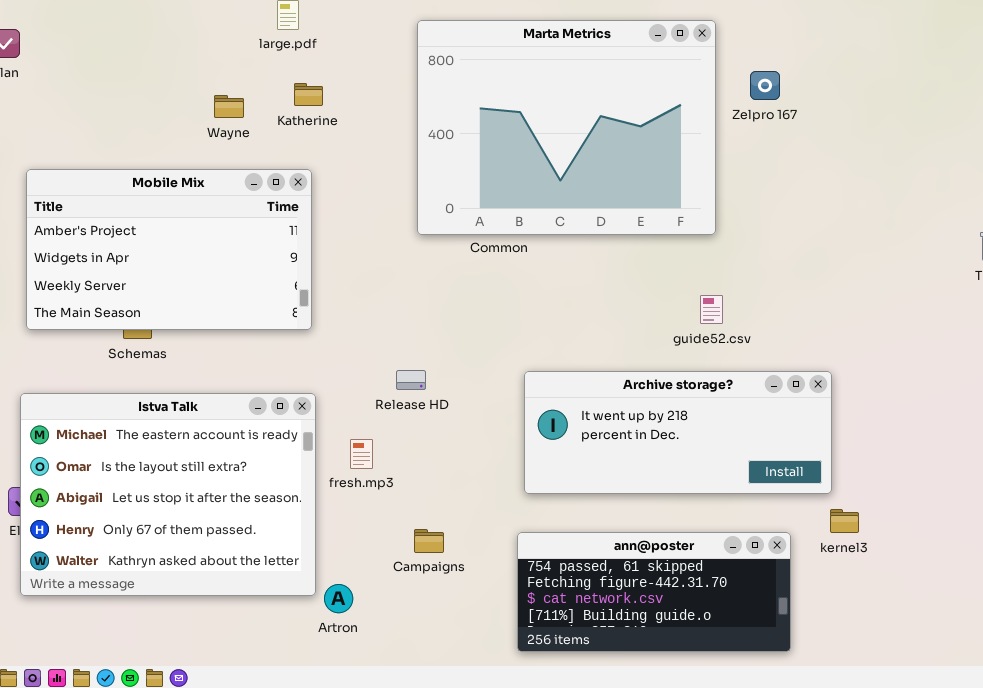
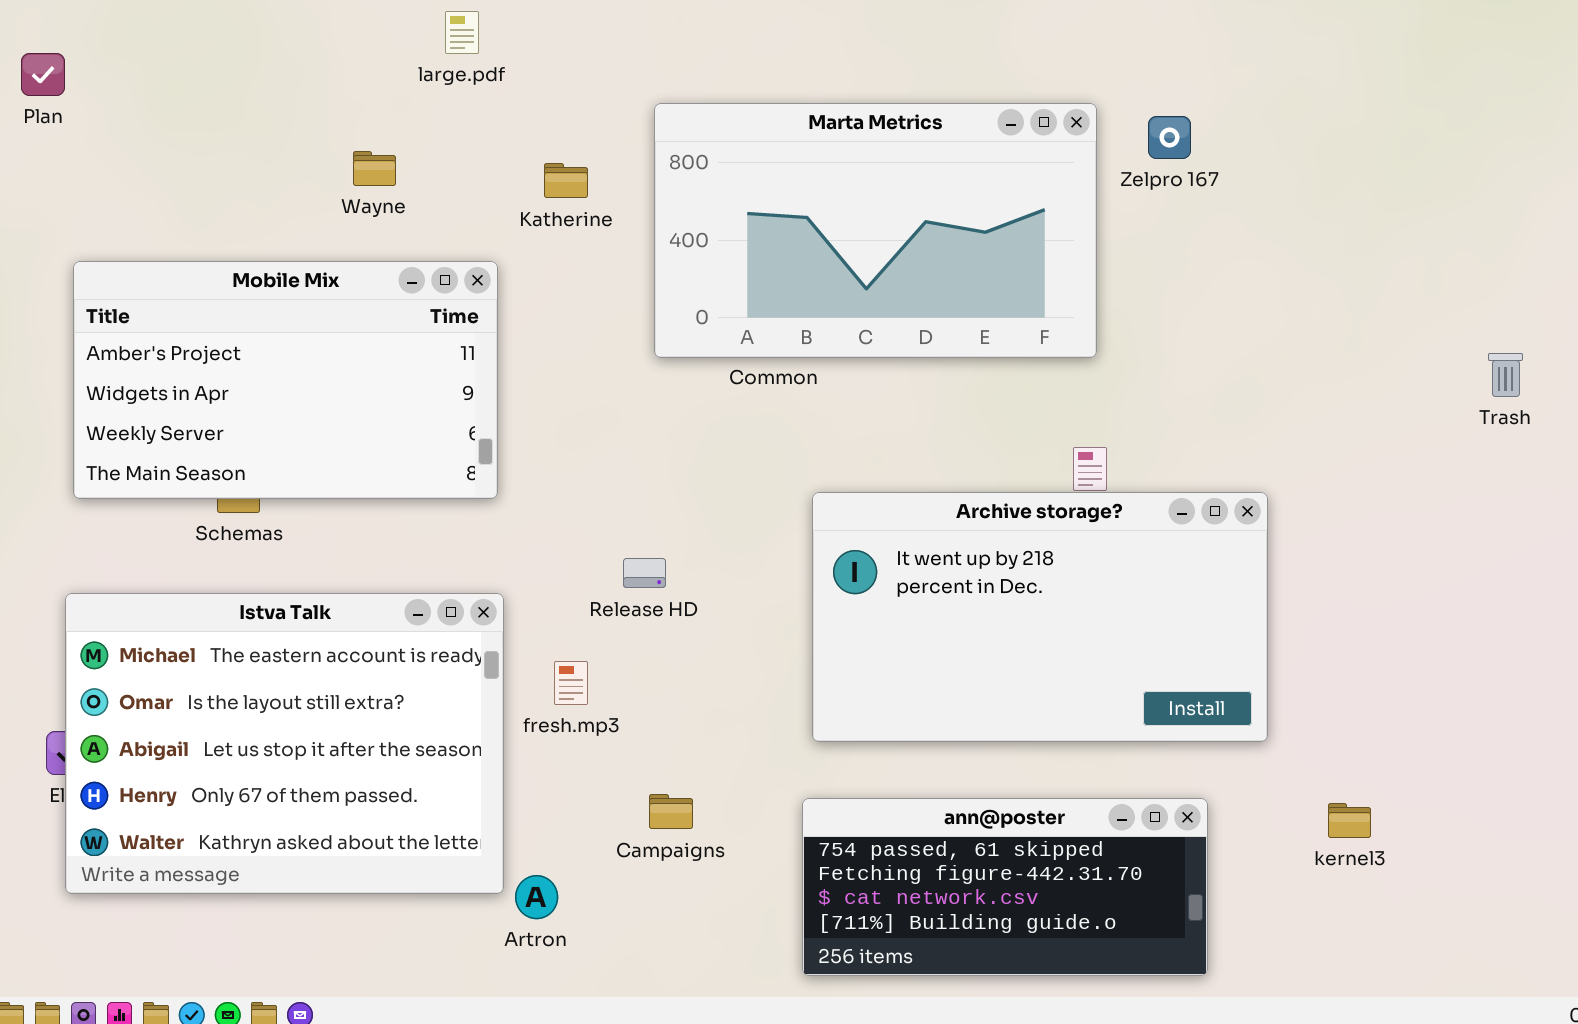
Marta Metrics: [417,20,716,235] -> [654,103,1097,358], resized
Katherine: [294,83,323,106] -> [544,163,588,198], moved
Archive storage?: [524,371,832,494] -> [812,492,1268,742], resized
kernel3: [830,509,859,533] -> [1328,803,1371,838], moved

